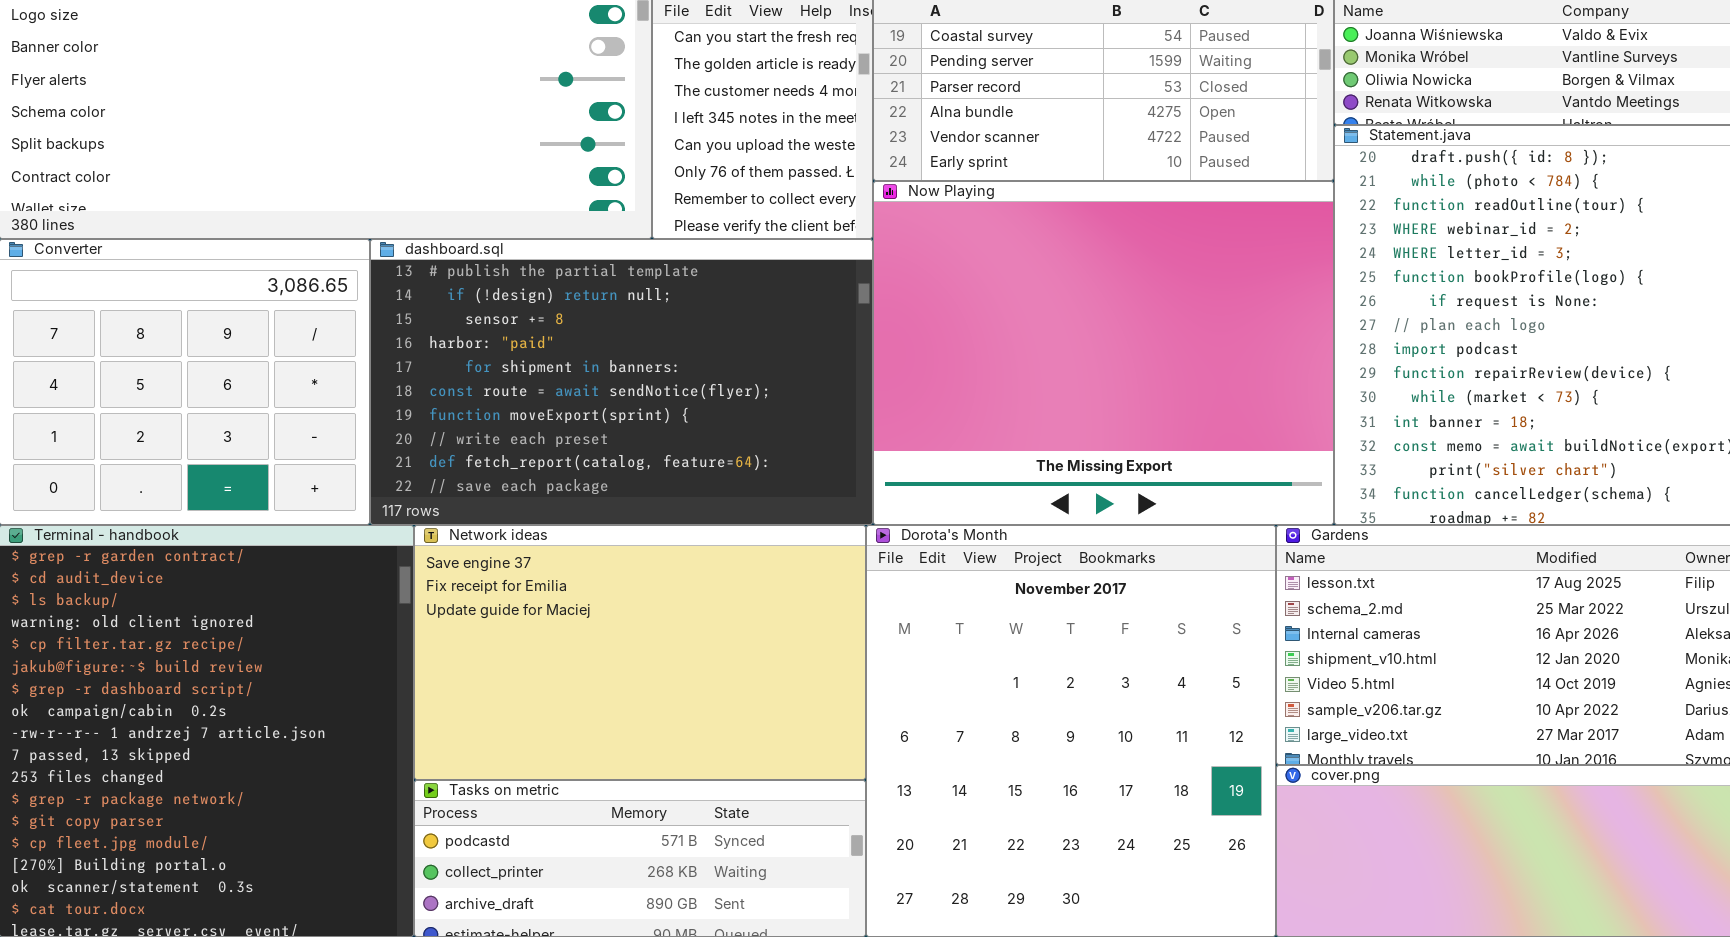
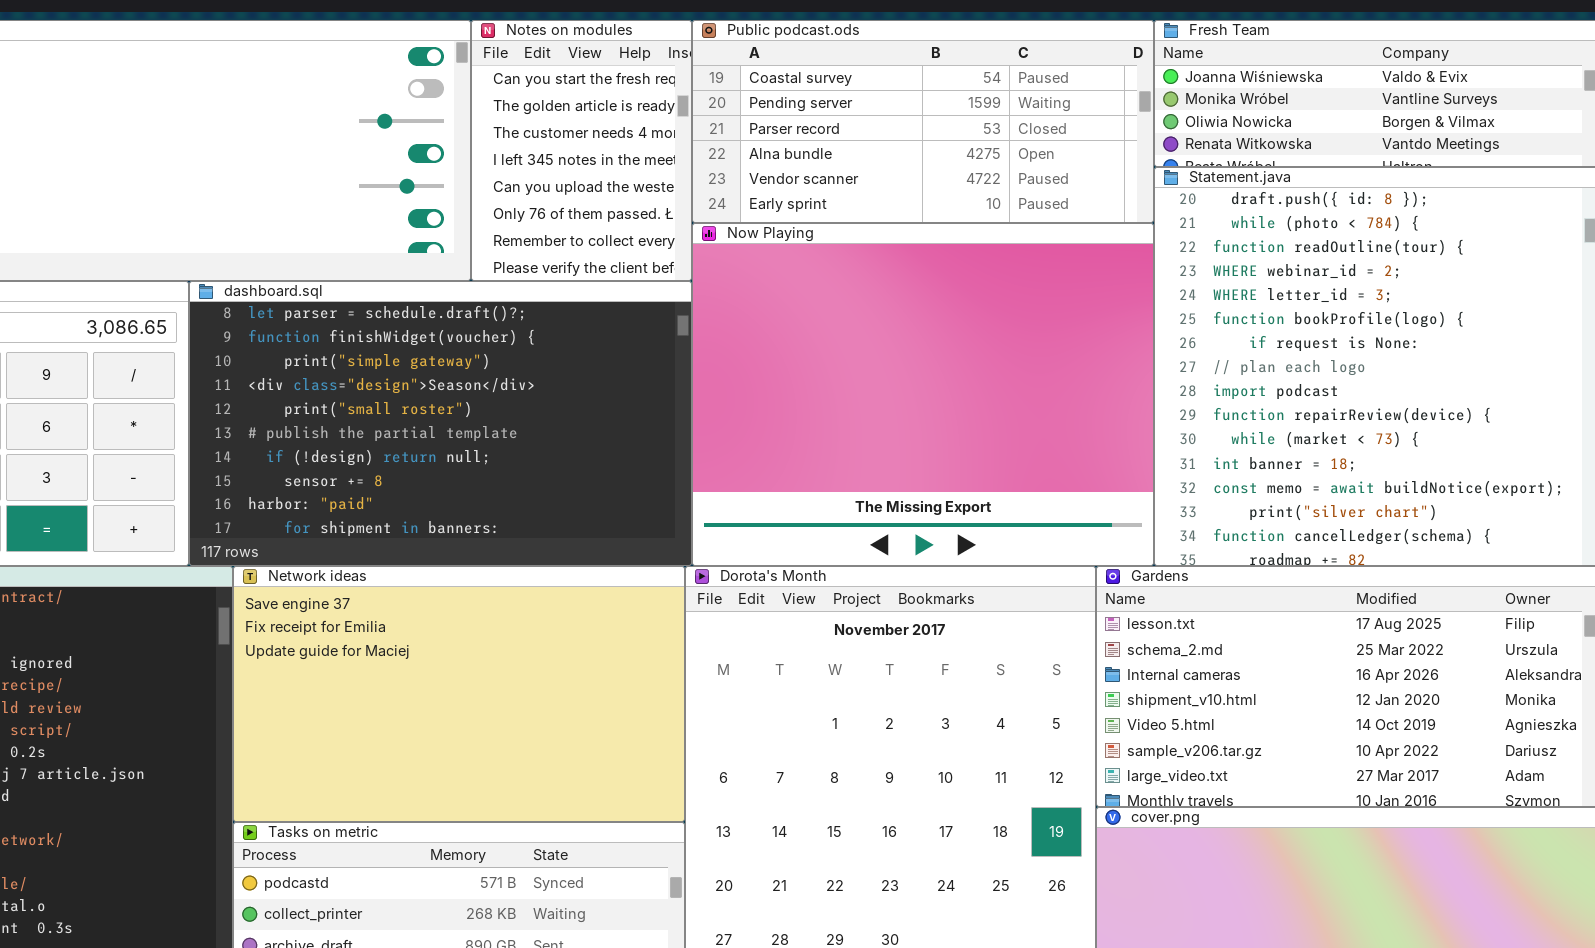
dashboard.sql: [370,239,873,525] -> [189,281,692,566], scrolled up 5 rows

